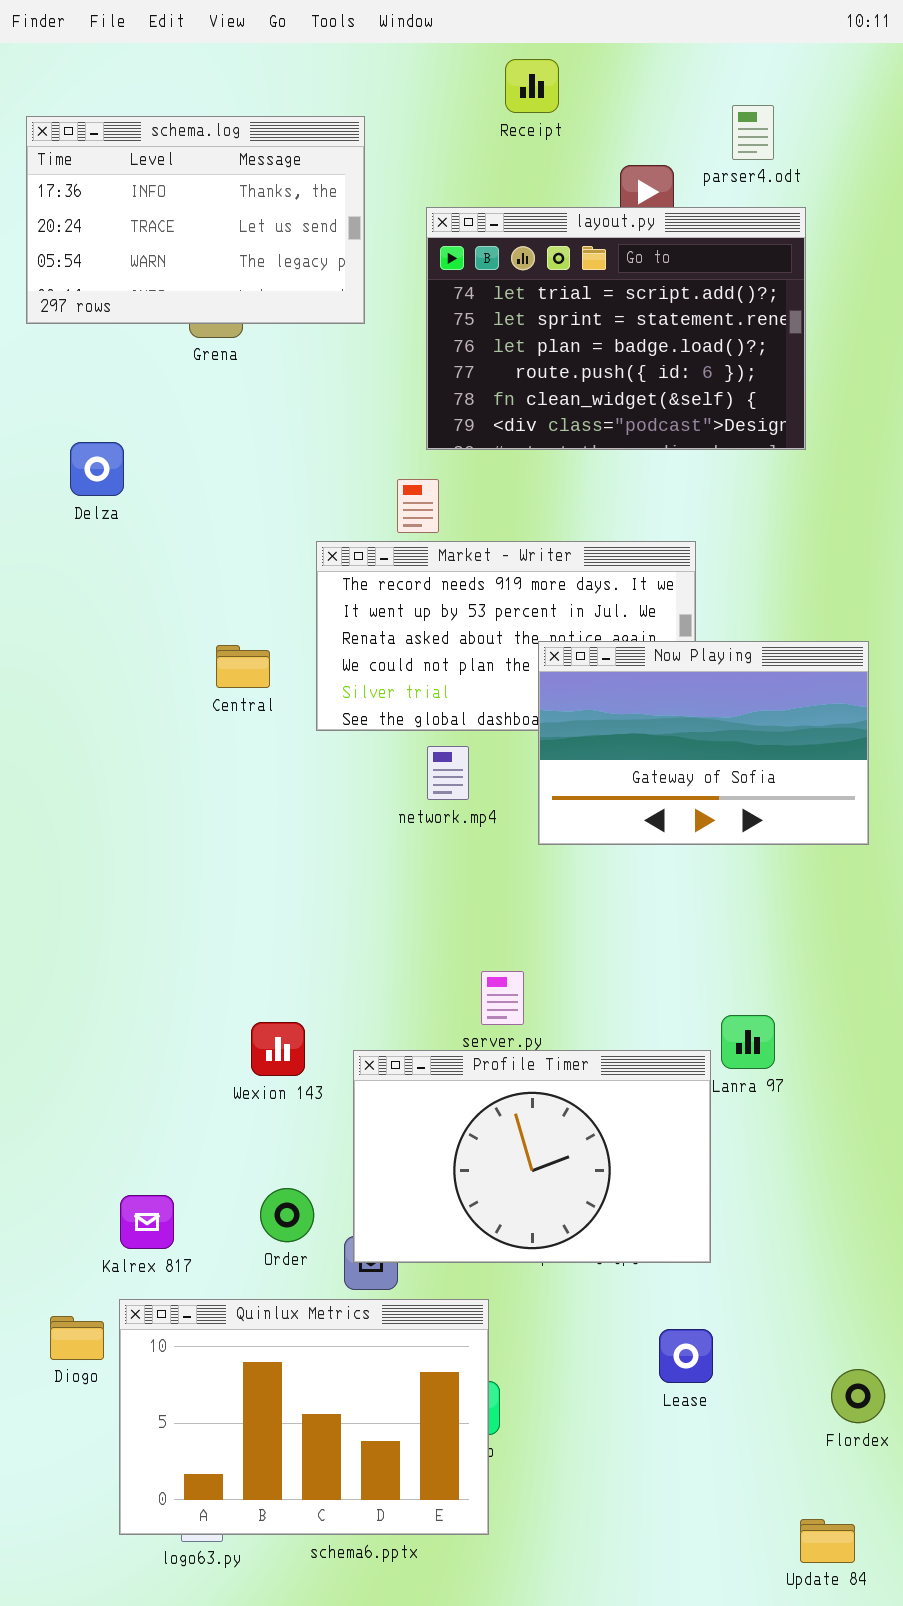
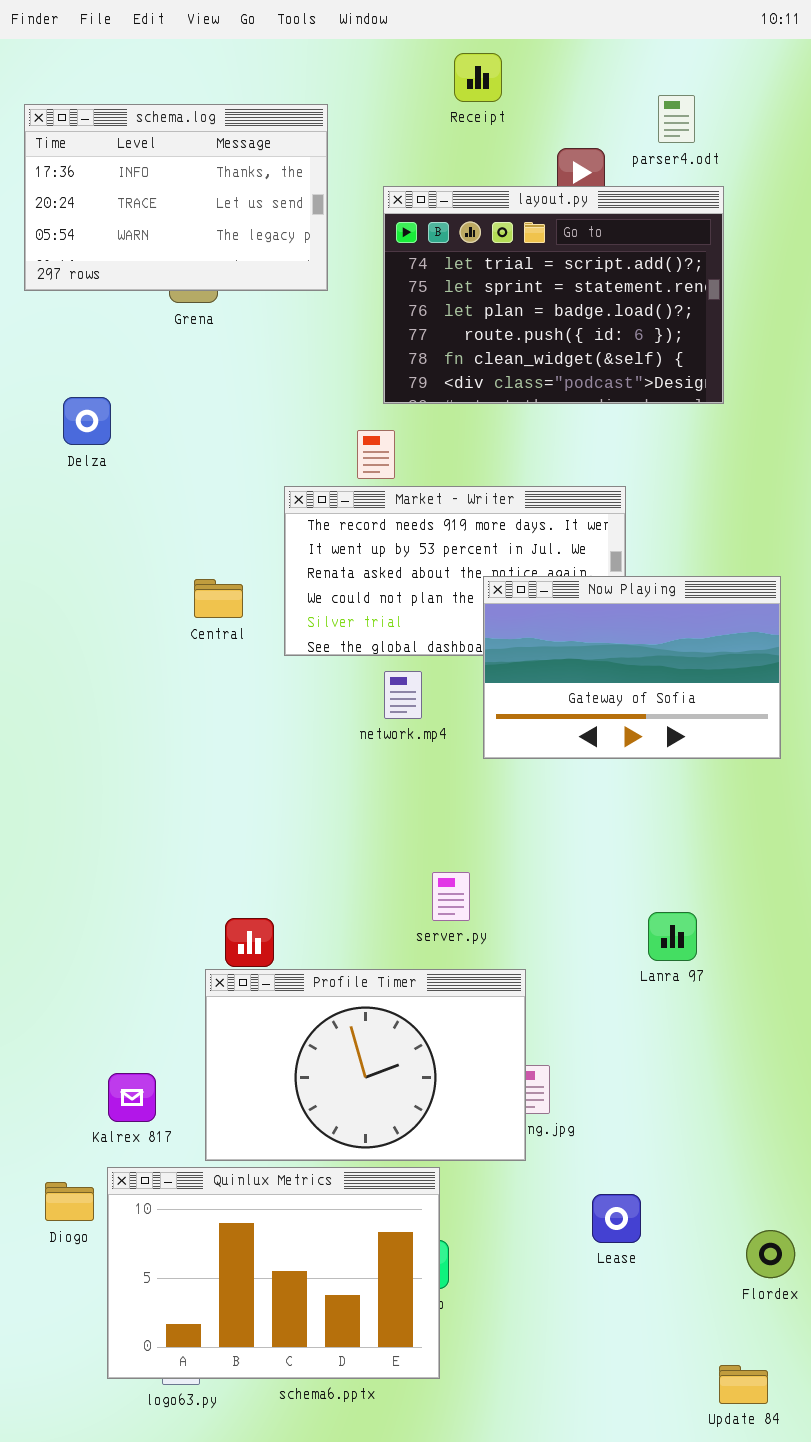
Profile Timer: [353,1050,711,1263] -> [205,969,526,1161], moved

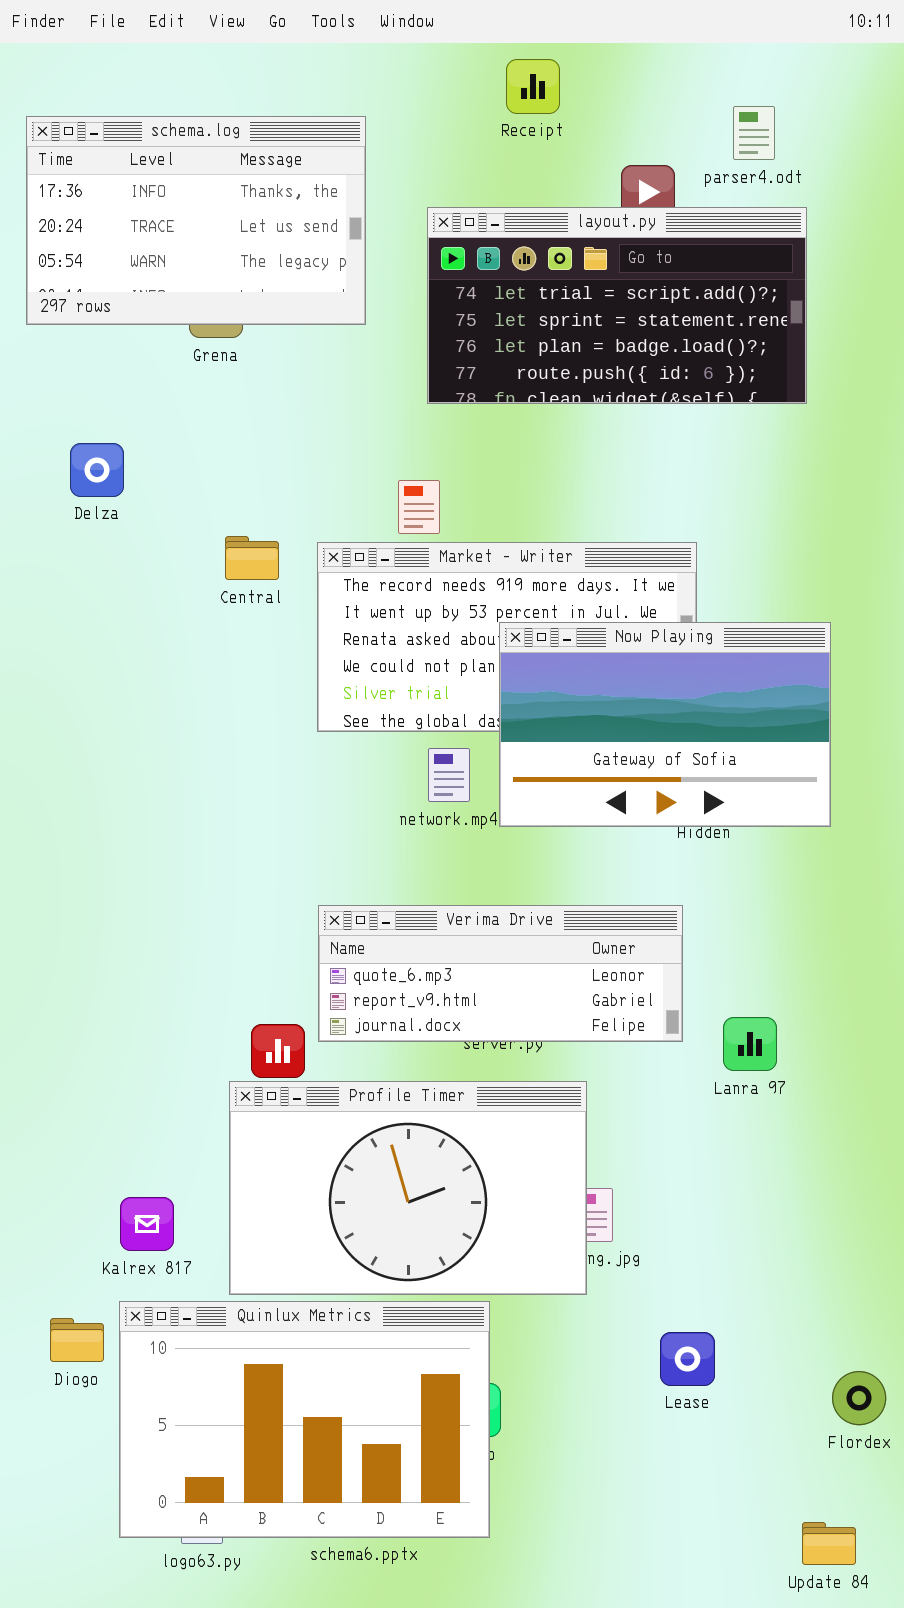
layout.py: [383,186,724,404] -> [427,207,807,404], resized
Now Playing: [483,576,781,759] -> [499,622,831,827], moved
Central: [194,579,243,618] -> [225,536,279,580], moved
Verima Drive: none -> [318,905,683,1042], opened

